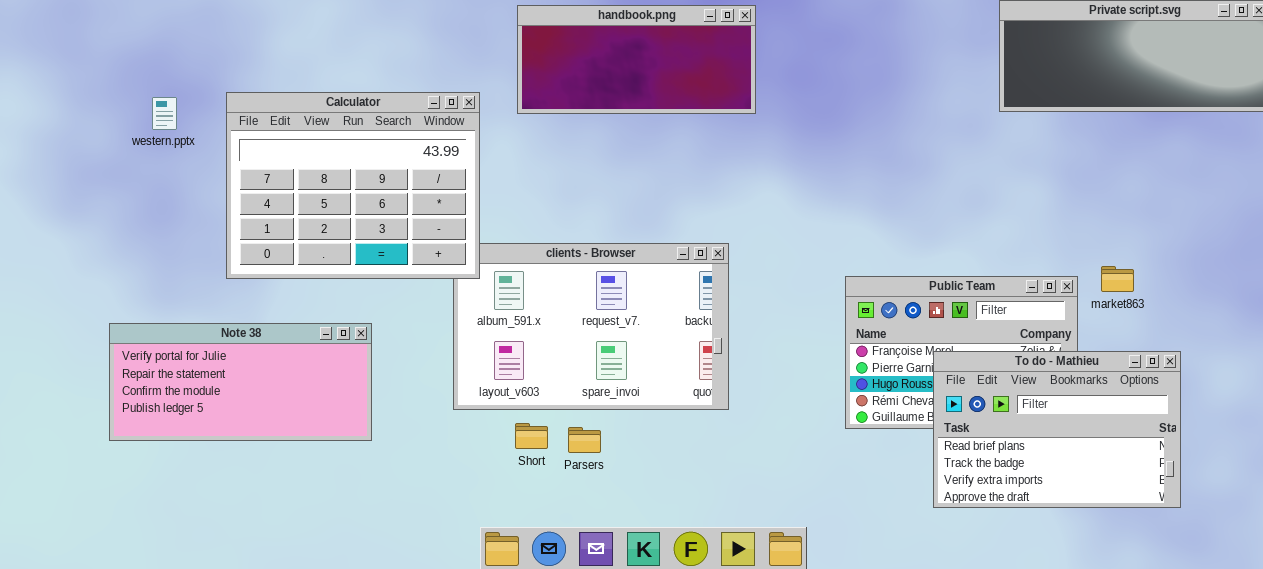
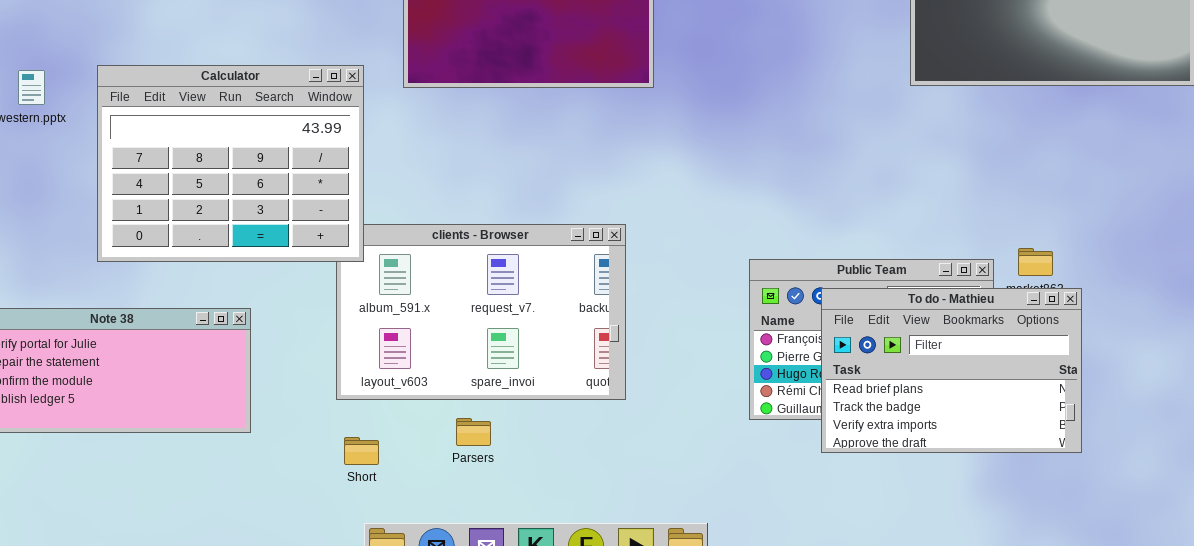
To do - Mathieu: [933,351,1181,508] -> [821,288,1082,453], moved
Short: [515,423,548,449] -> [344,437,379,465], moved

